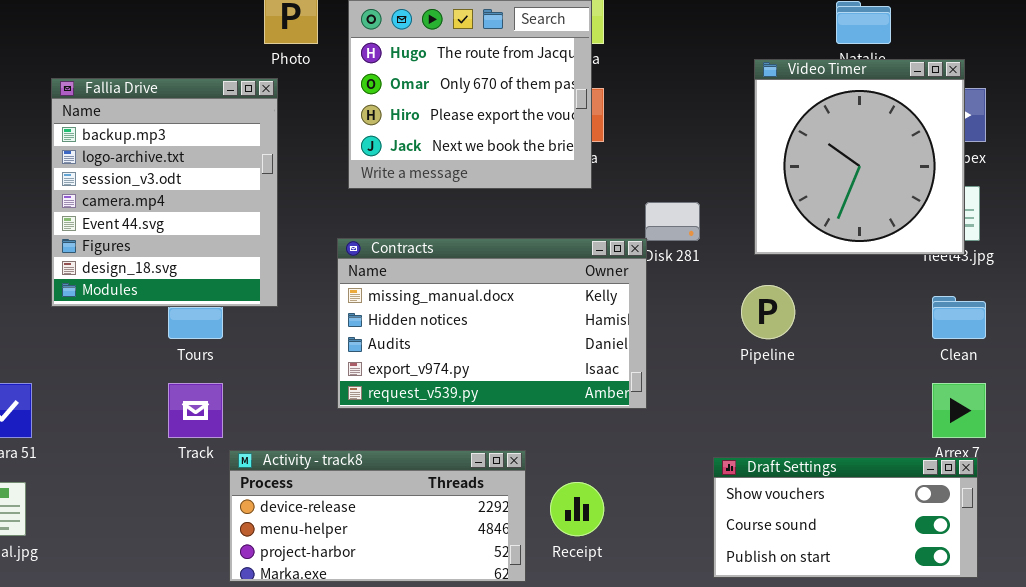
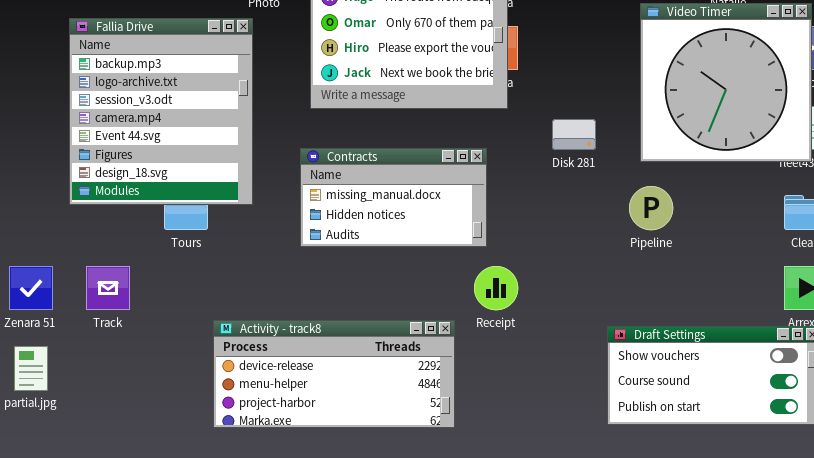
Contracts: [337,238,647,409] -> [300,148,487,247], resized
Track: [168,383,223,438] -> [86,266,130,310], moved
Receipt: [550,482,604,536] -> [474,266,518,310], moved

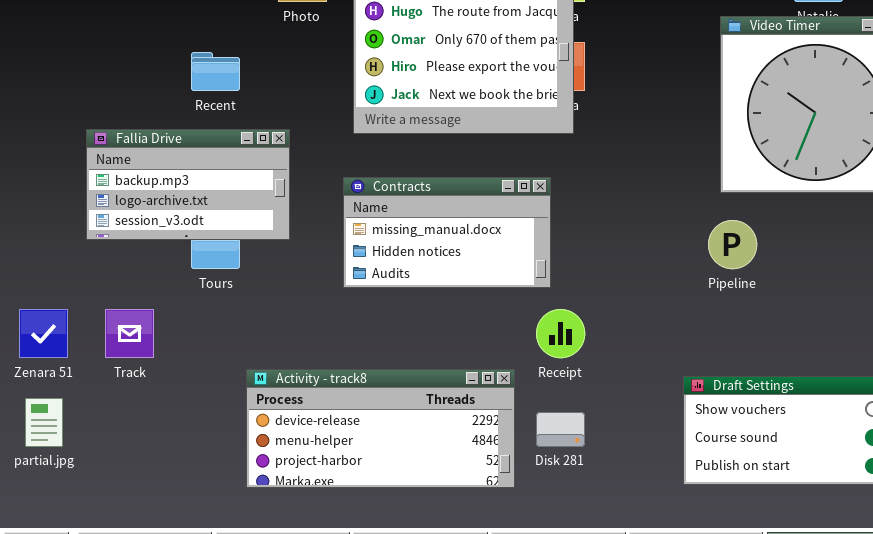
Fallia Drive: [69,18,253,205] -> [86,129,290,240], resized
Disk 281: [552,119,596,150] -> [536,412,585,447], moved

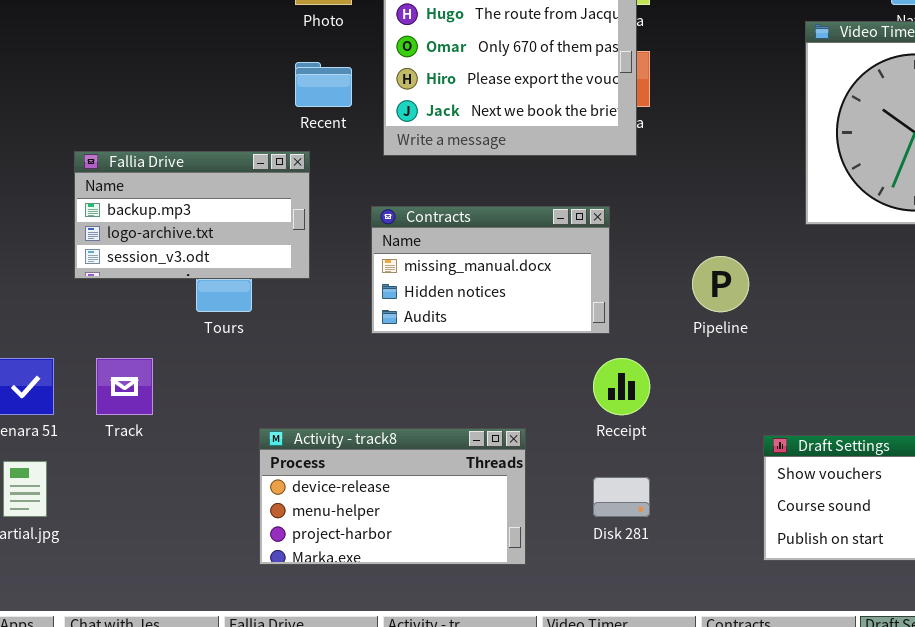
Recent: [191,52,240,91] -> [295,62,352,107], moved
Pipeline: [708,220,757,269] -> [692,256,749,312], moved
Activity - track8: [246,369,515,488] -> [259,428,526,565], resized

